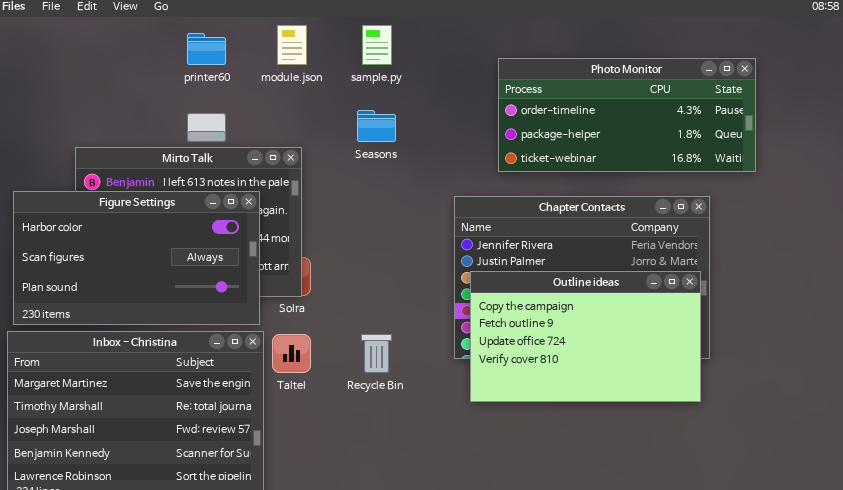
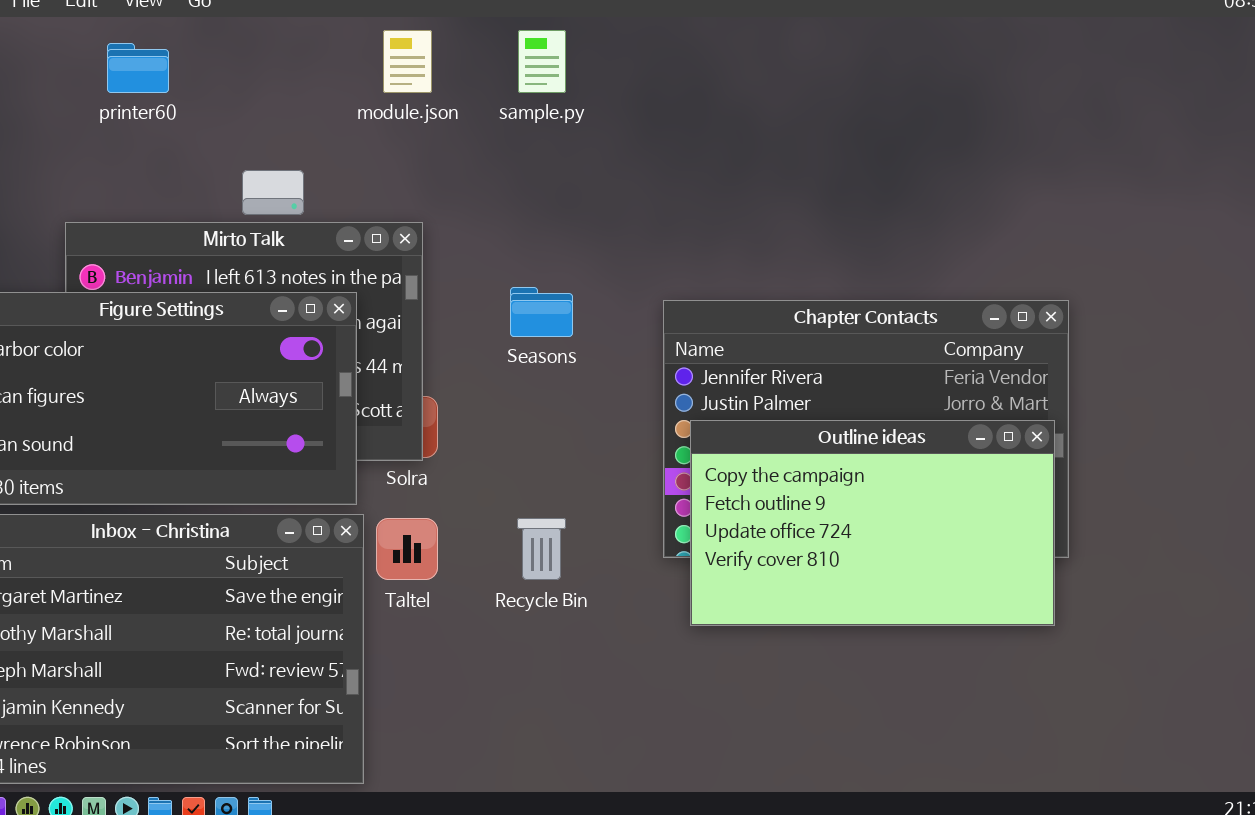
printer60: [187,33,226,65] -> [107,43,169,93], moved
Photo Monitor: [498,58,756,172] -> none, closed
Seasons: [357,110,396,142] -> [510,287,573,337], moved

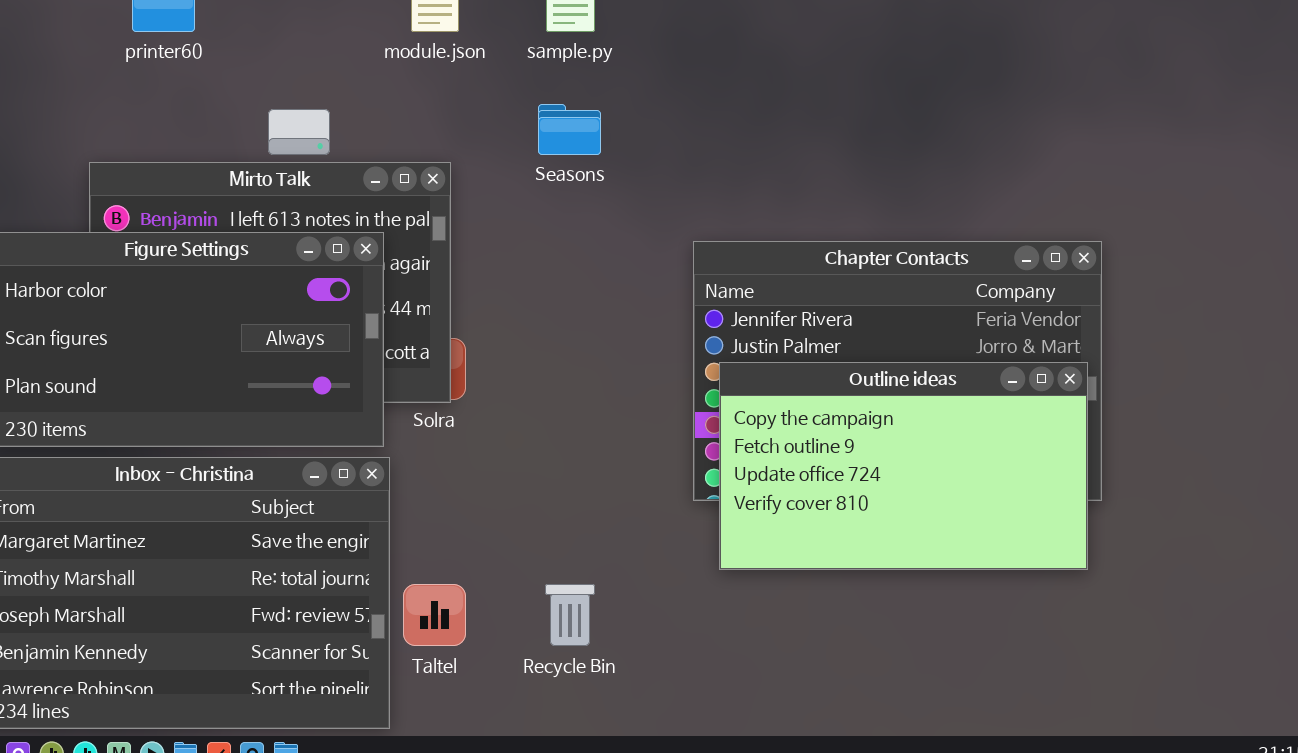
Seasons: [510,287,573,337] -> [538,104,601,155], moved
Taltel: [376,518,438,580] -> [403,584,466,646], moved
Recycle Bin: [517,518,566,580] -> [545,584,595,646], moved

